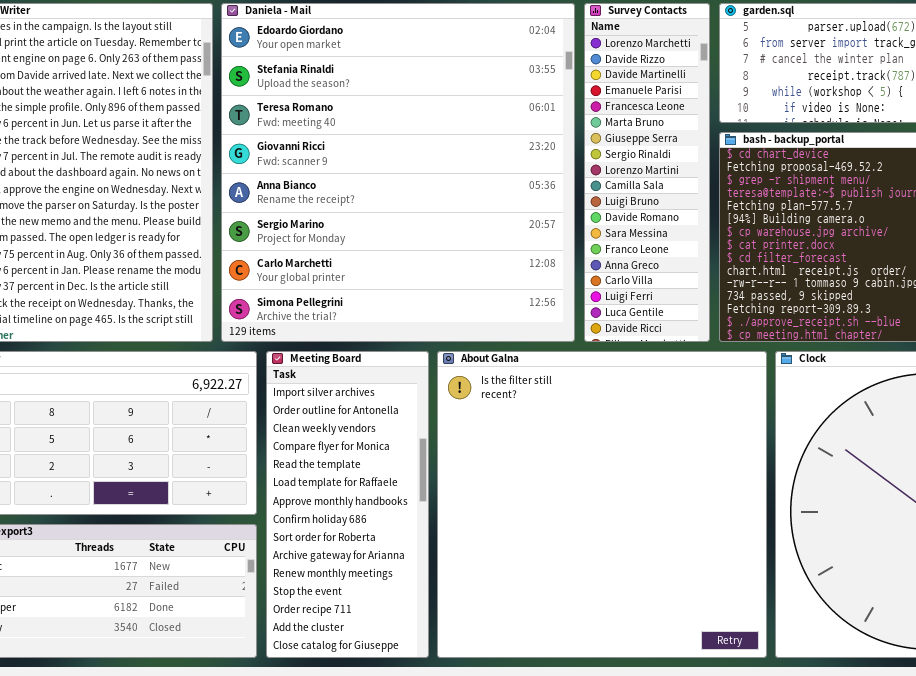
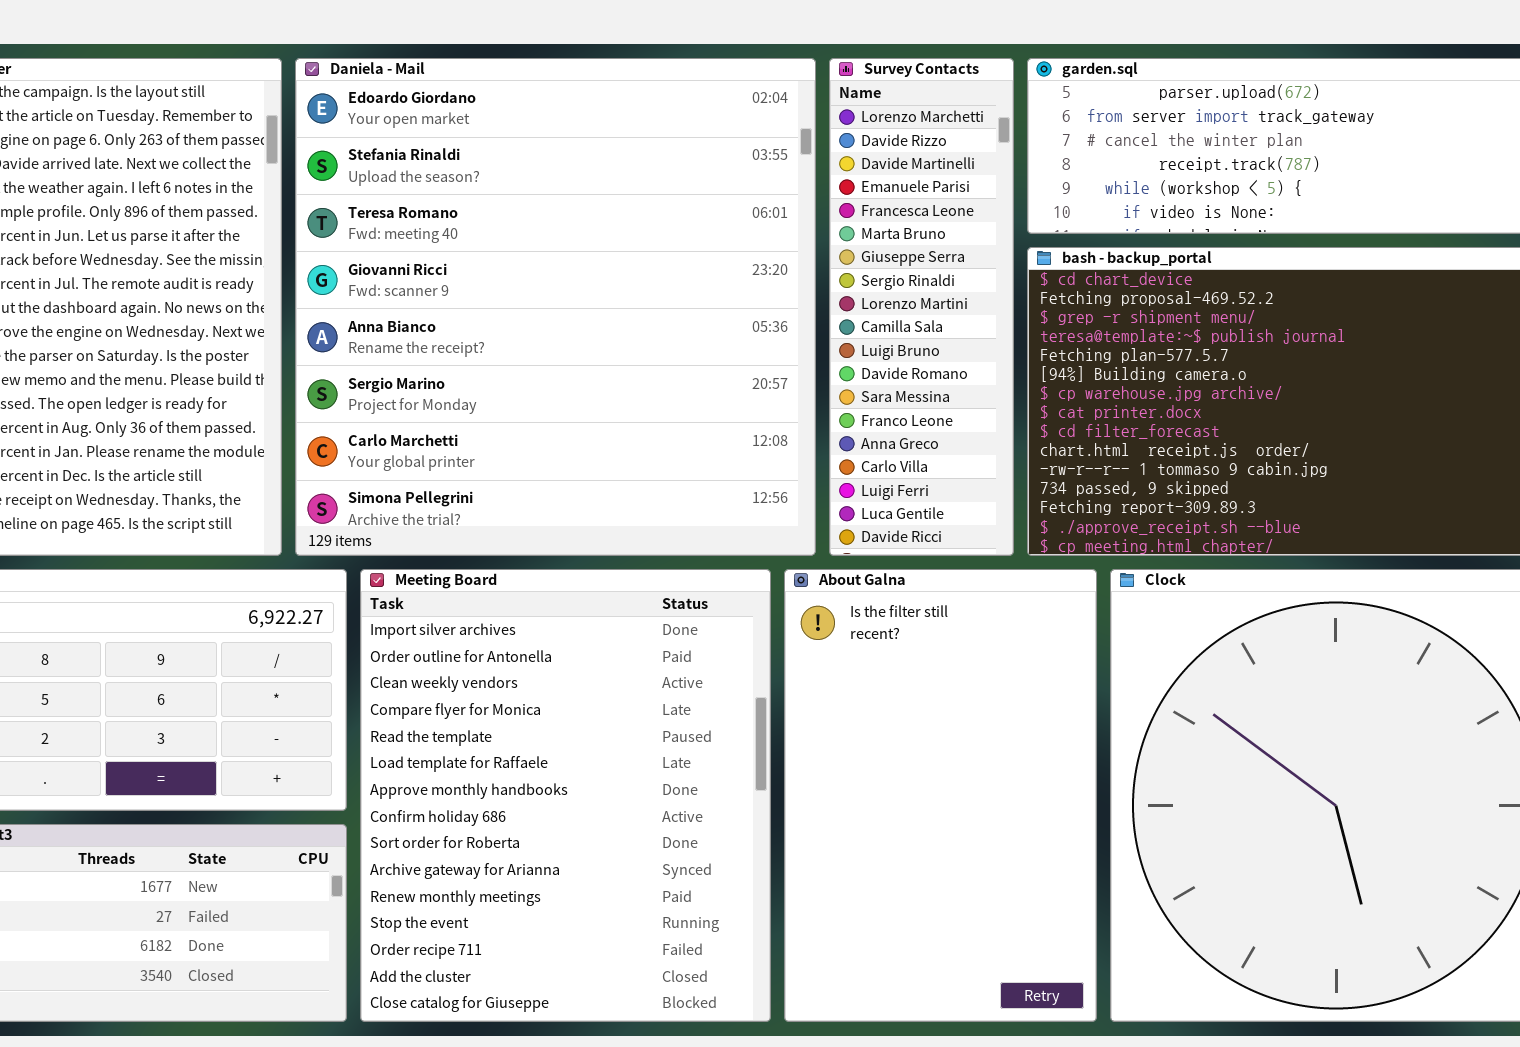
Meeting Board: [266,351,429,658] -> [360,569,771,1022], resized
About Galna: [437,351,767,658] -> [784,569,1097,1022], resized

